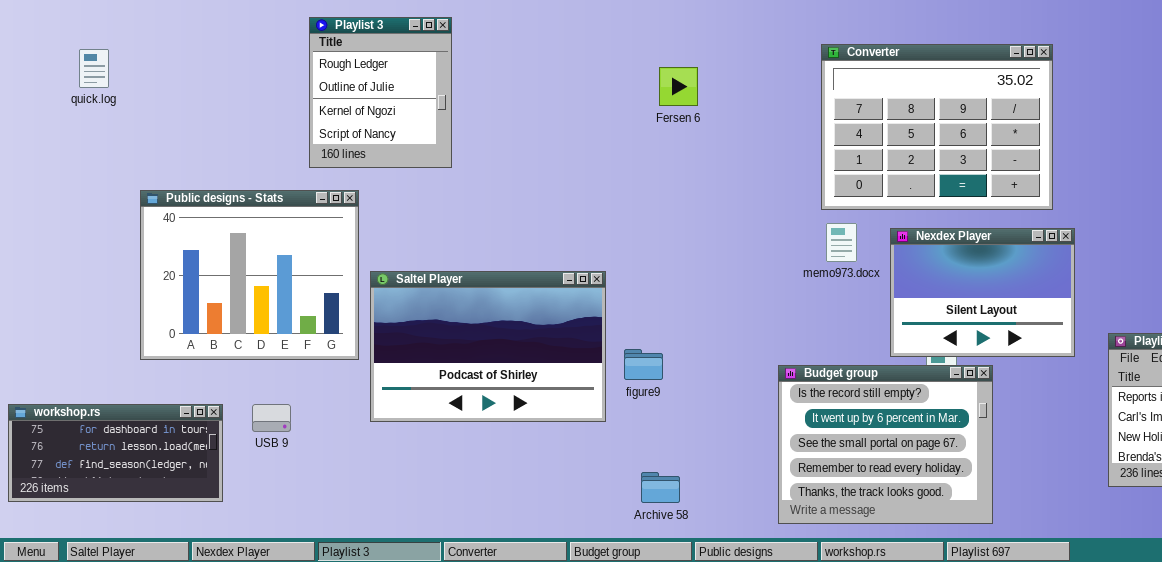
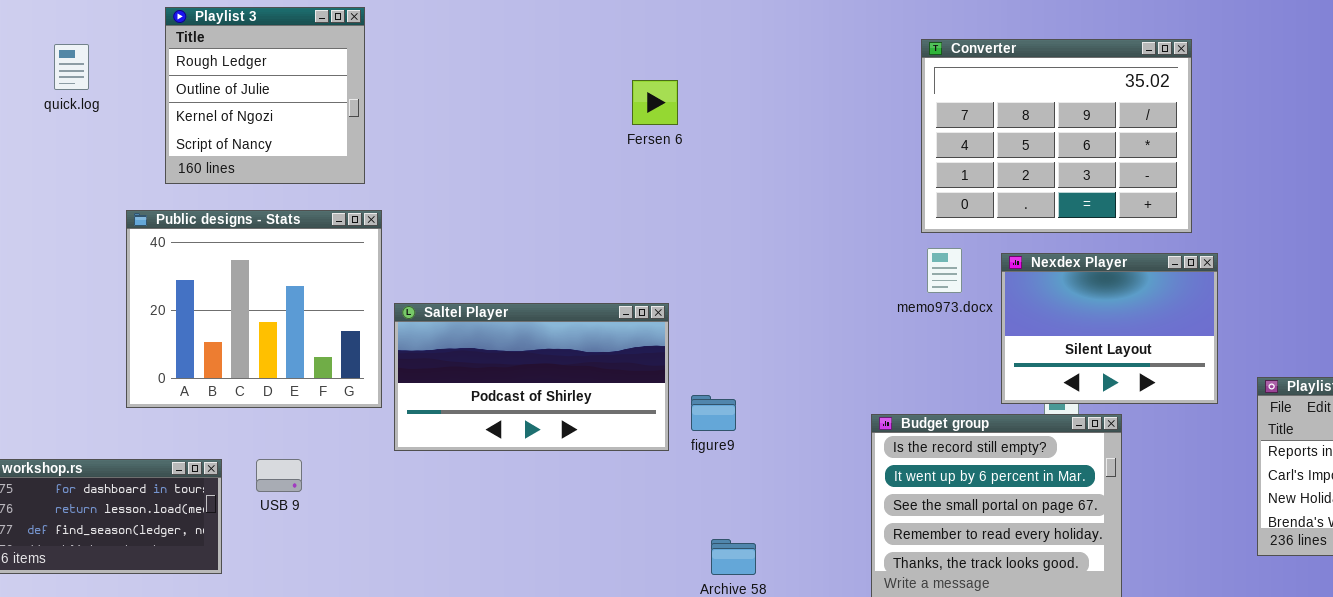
Playlist 3: [309,17,452,168] -> [165,7,365,184], moved, resized
Fersen 6: [659,67,698,106] -> [632,80,678,125], moved
Saltel Player: [370,271,606,422] -> [394,303,669,451], resized

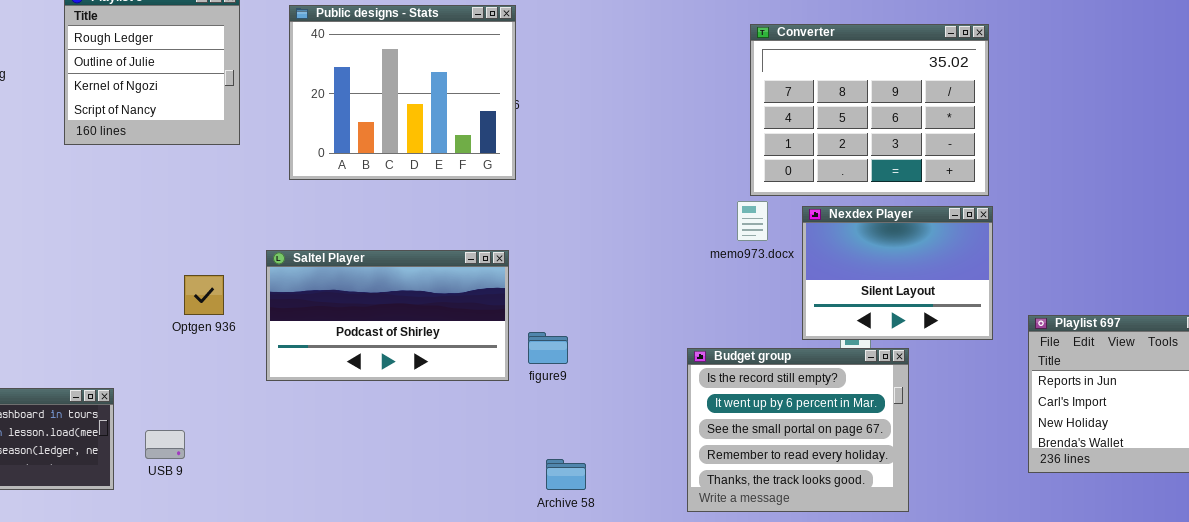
Converter: [921,39,1192,233] -> [750,24,989,196], moved
Public designs - Stats: [126,210,382,408] -> [289,5,516,180], moved
USB 9: [256,459,302,492] -> [145,430,185,459], moved

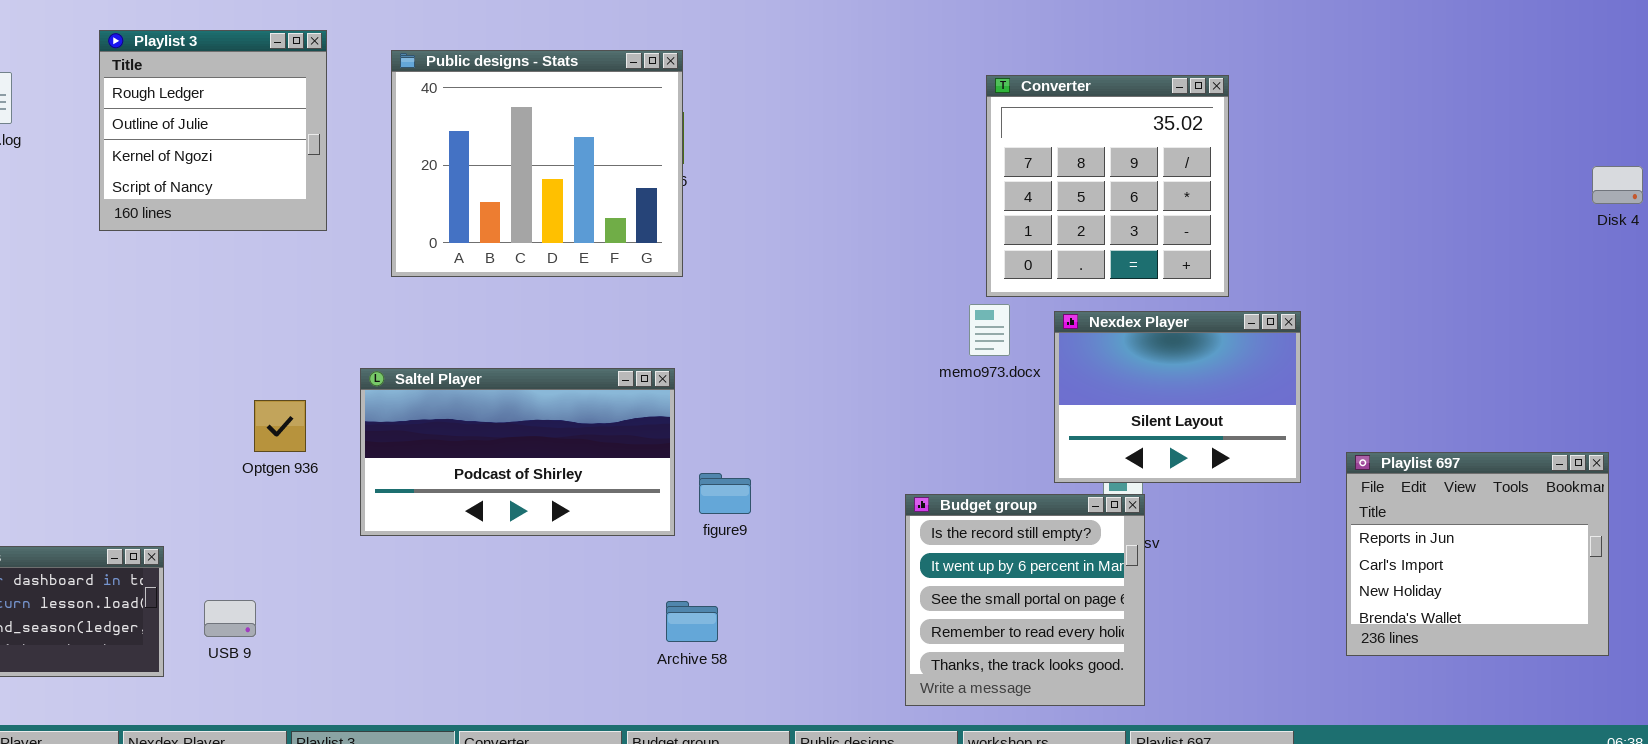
Converter: [750,24,989,196] -> [986,75,1229,297], resized
Budget group: [687,348,909,512] -> [905,494,1145,706], resized
Archive 58: [546,459,586,490] -> [666,601,718,642], moved

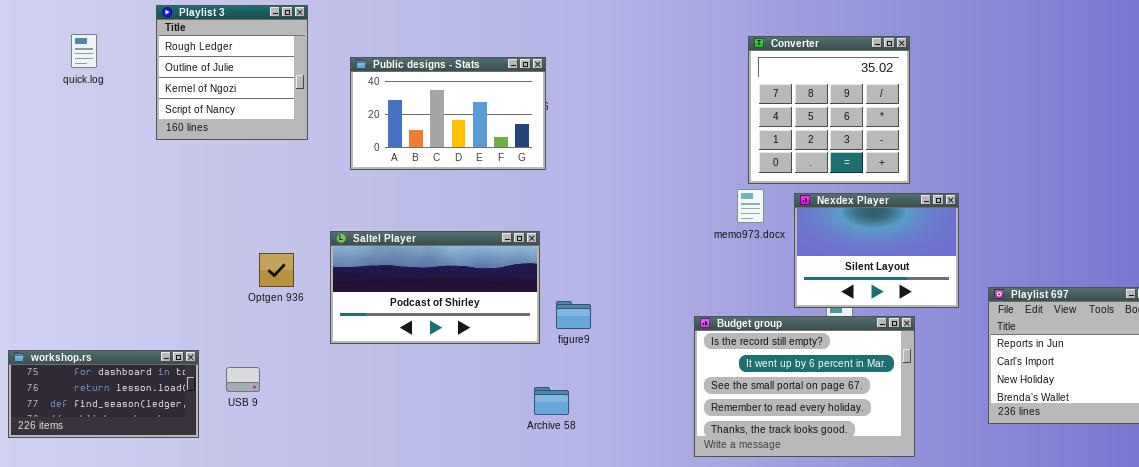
Public designs - Stats: [391,50,683,277] -> [350,57,546,170], resized
Budget group: [905,494,1145,706] -> [694,316,915,457], resized
USB 9: [204,600,256,637] -> [226,367,260,392], moved

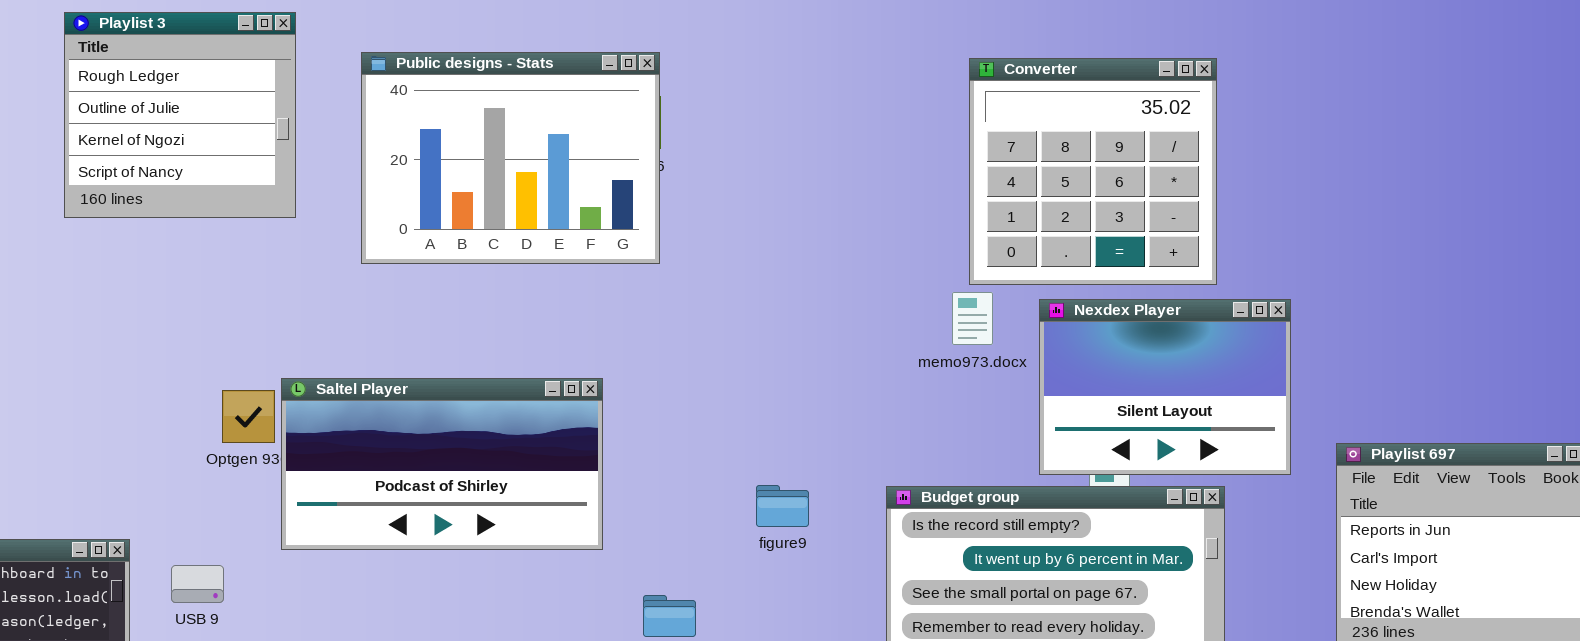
Public designs - Stats: [350,57,546,170] -> [361,52,660,264], resized
Saltel Player: [330,231,540,344] -> [281,378,603,550], moved
figure9: [556,301,591,329] -> [756,485,809,527], moved

